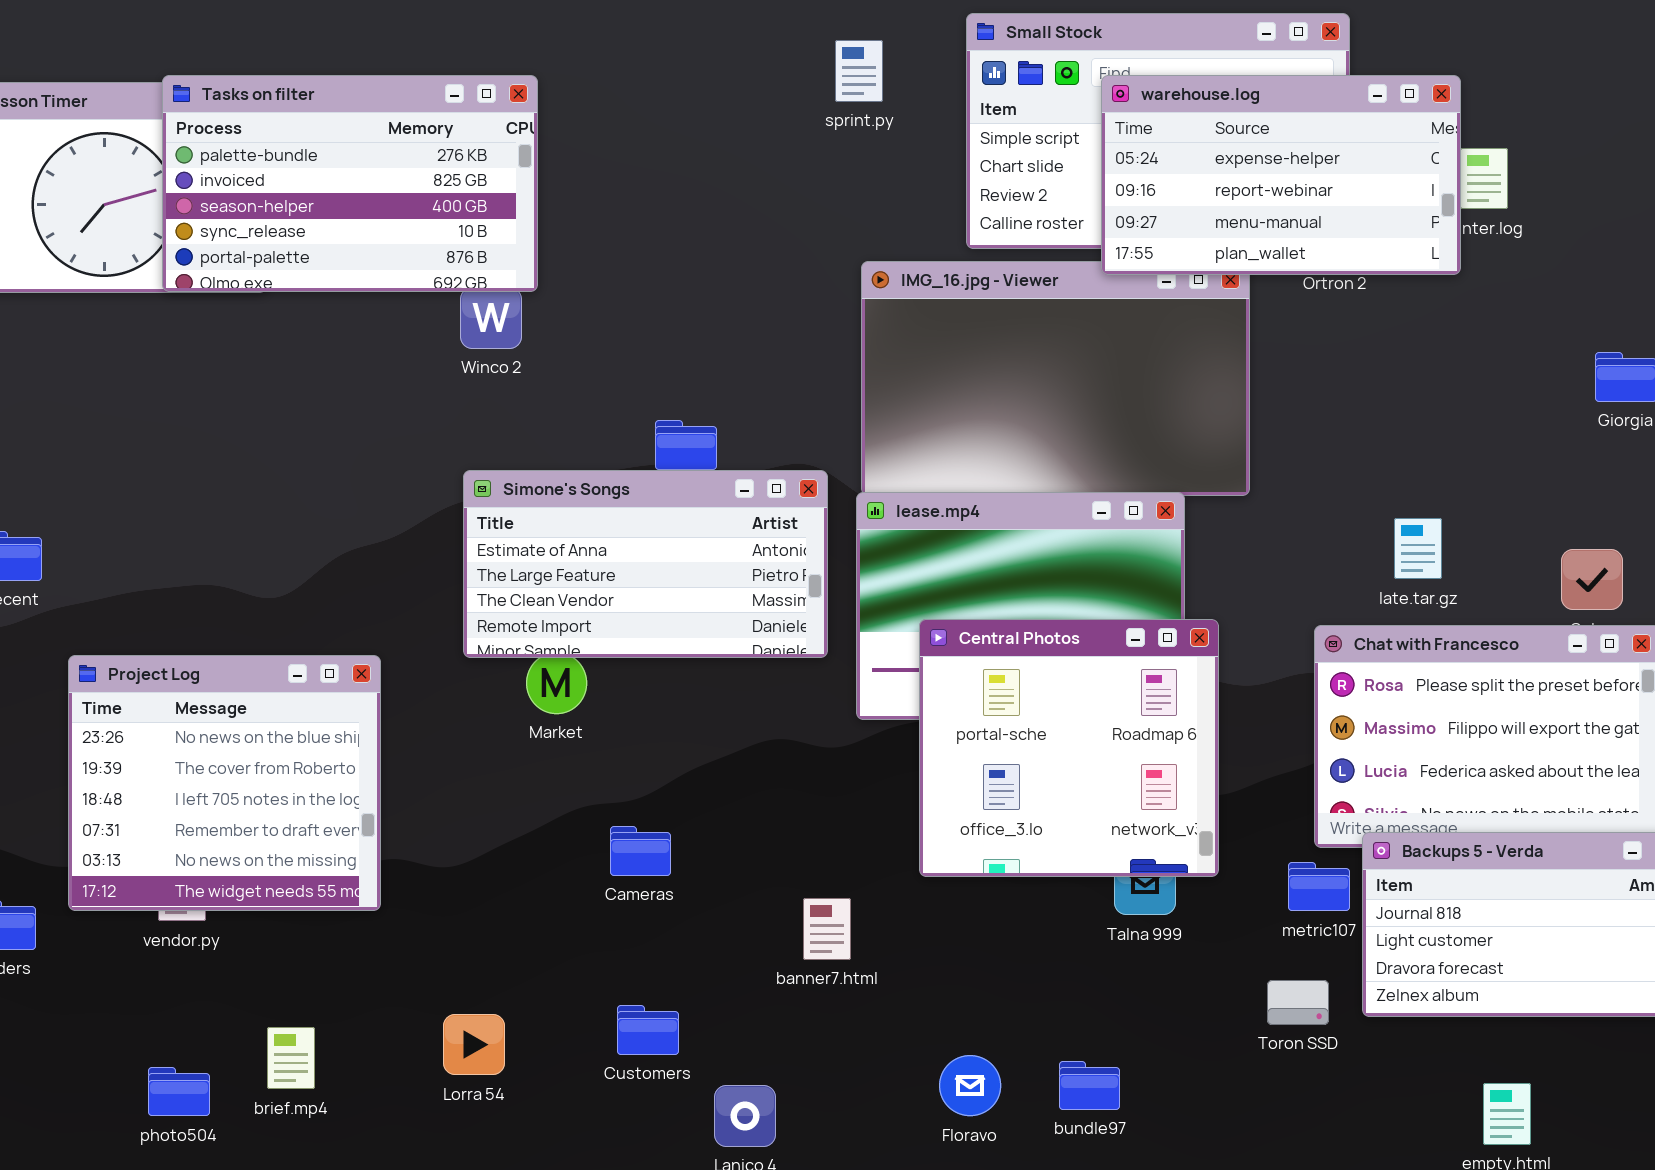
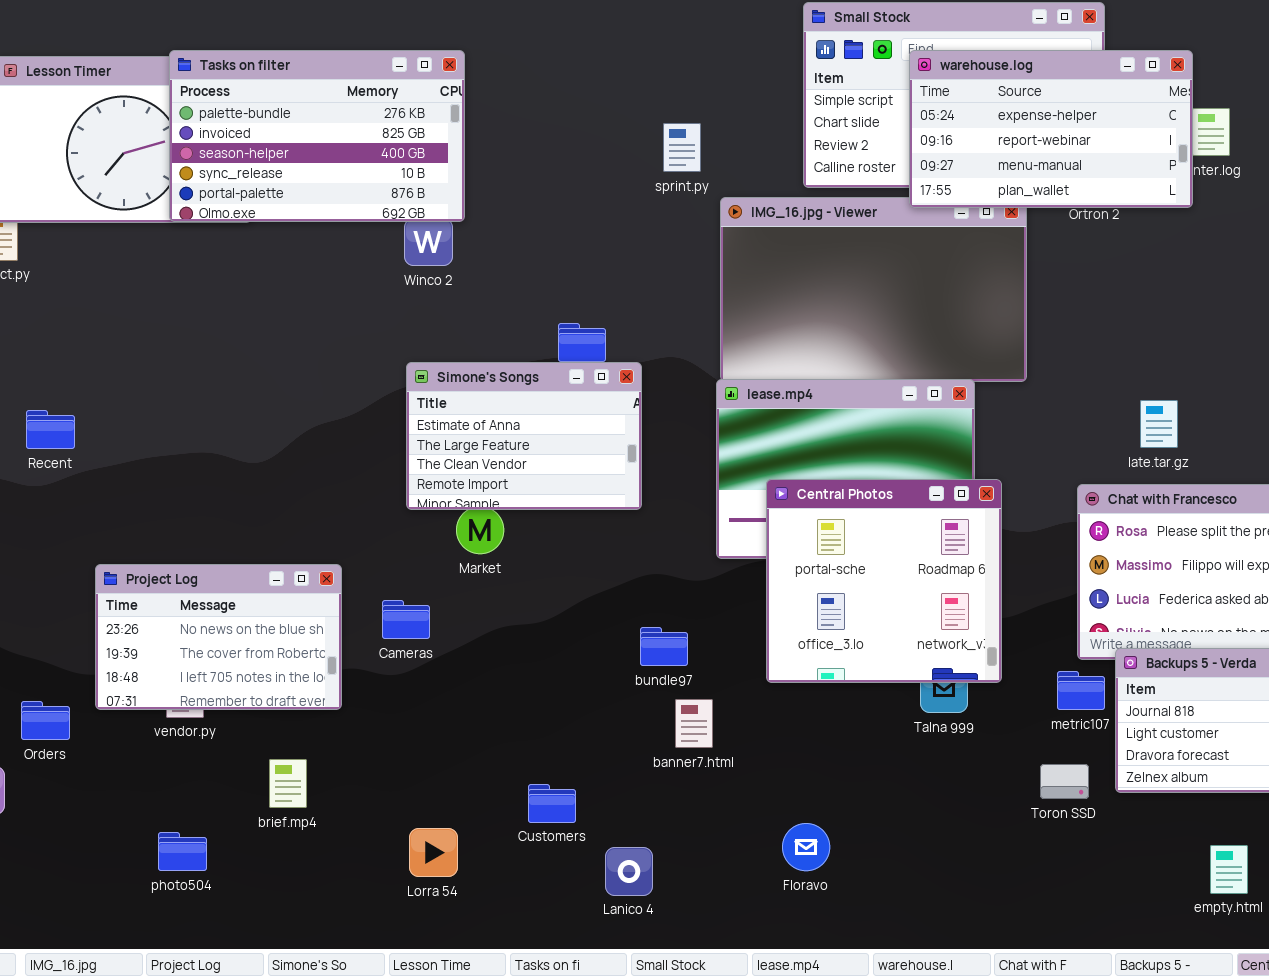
sprint.py: [835,40,883,102] -> [663,123,701,172], moved
Simone's Songs: [463,470,828,658] -> [406,362,642,510], resized
Project Log: [68,655,381,911] -> [95,564,342,710], resized
Cameras: [610,826,671,876] -> [382,600,430,639], moved
Lorra 54: [443,1014,505,1075] -> [409,828,458,877], moved
brief.mp4: [267,1027,315,1089] -> [269,759,307,808], moved
bundle97: [1059,1061,1120,1110] -> [640,627,688,666], moved

